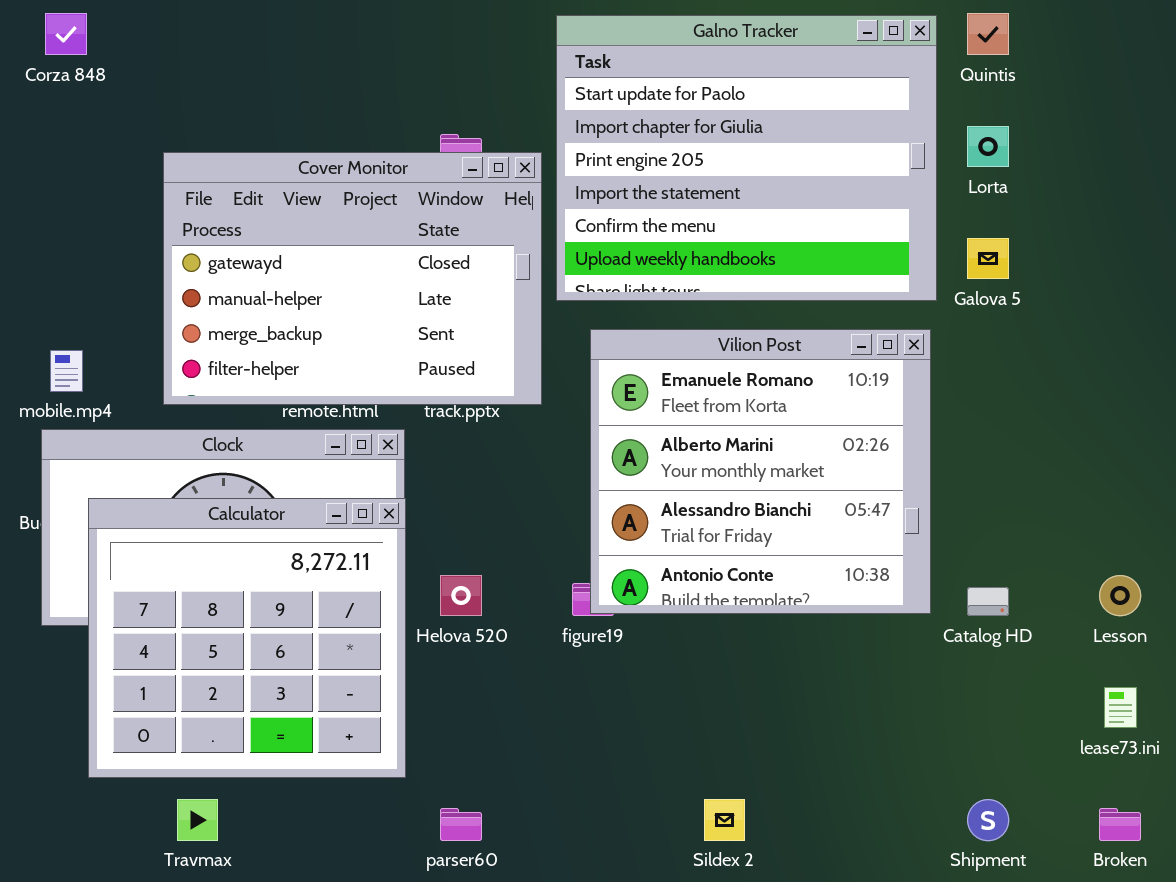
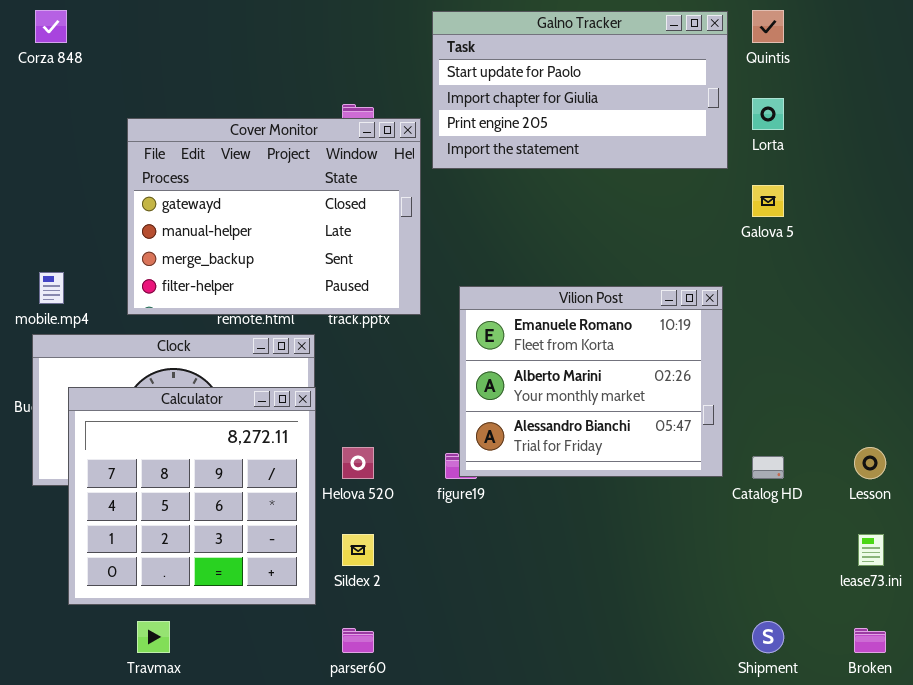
Galno Tracker: [556,15,937,301] -> [432,11,728,169], resized
Vilion Post: [590,329,931,614] -> [459,286,723,477], resized
Sildex 2: [704,799,745,841] -> [342,534,374,566], moved

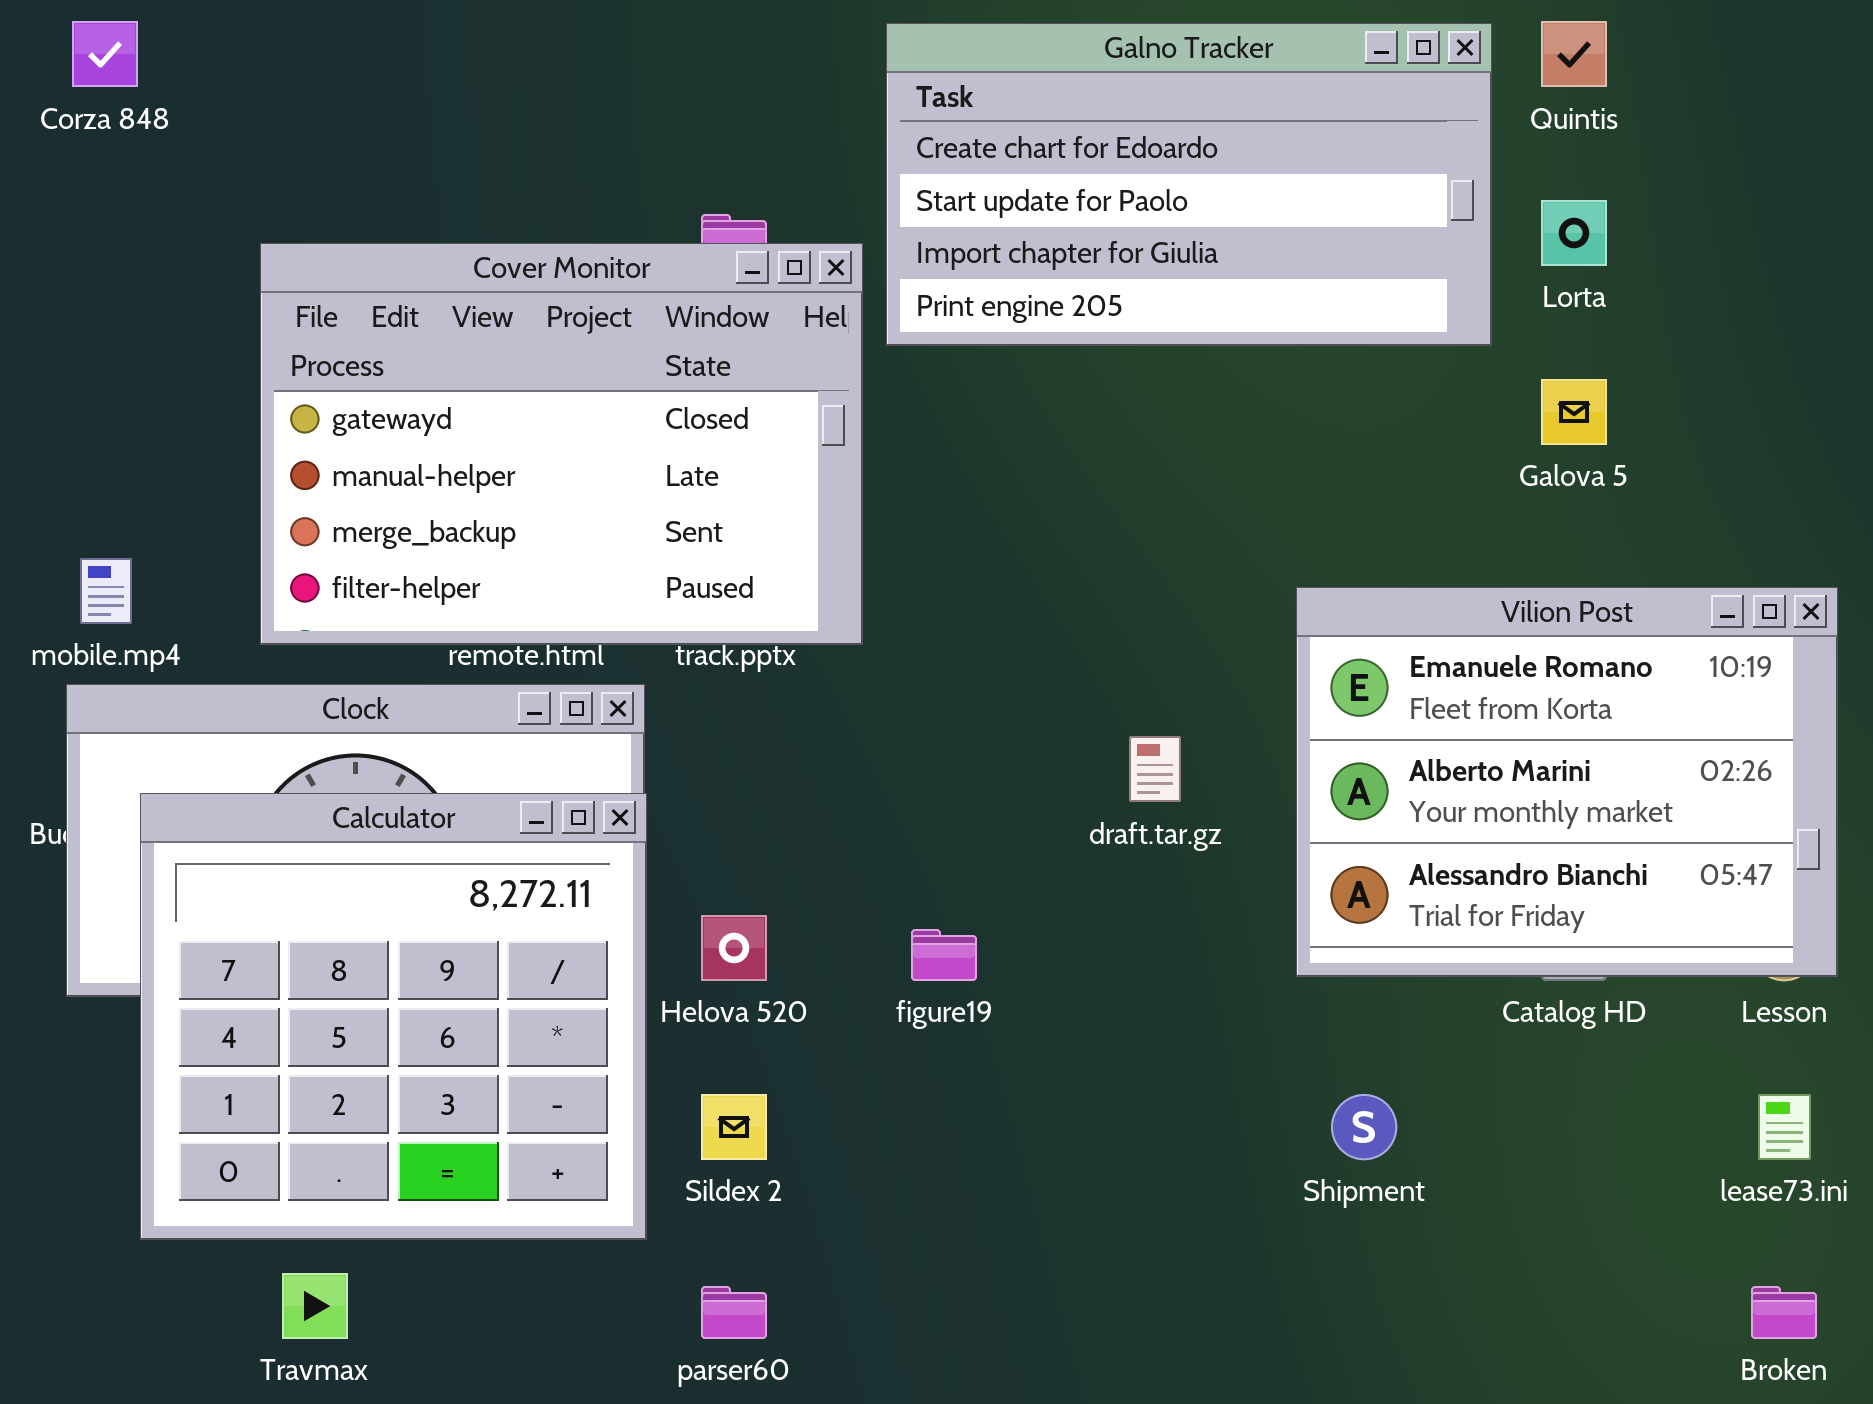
Galno Tracker: [432,11,728,169] -> [886,23,1492,346], scrolled up 1 row
Vilion Post: [459,286,723,477] -> [1296,587,1838,977], moved
Shipment: [752,621,784,653] -> [1331,1094,1397,1160], moved

